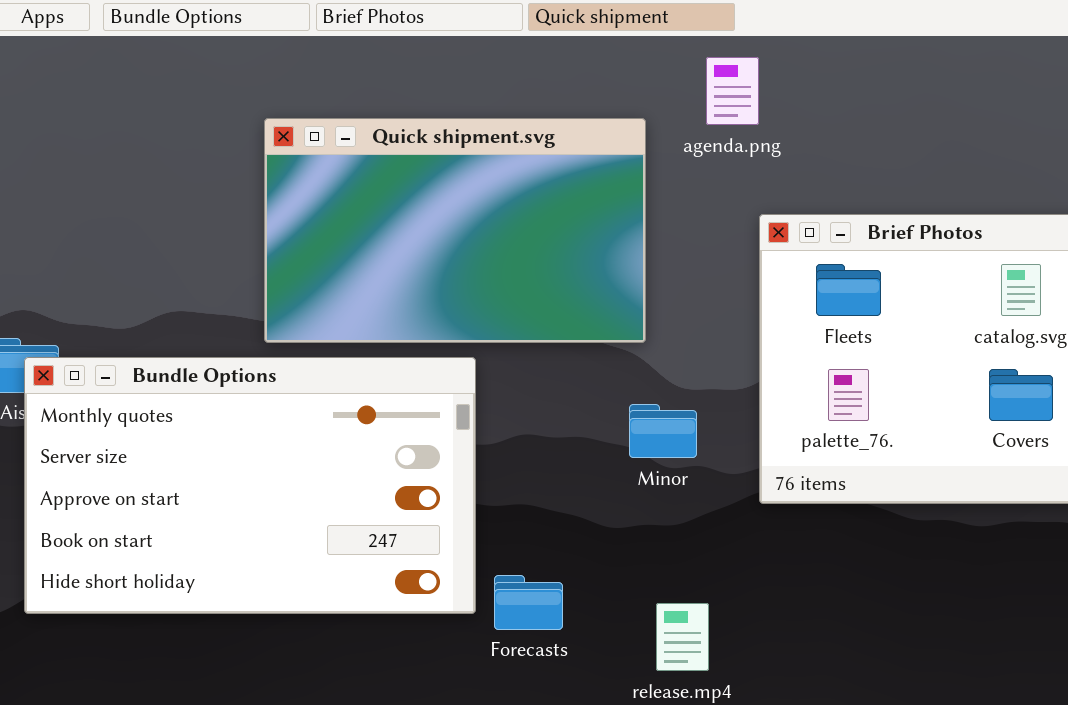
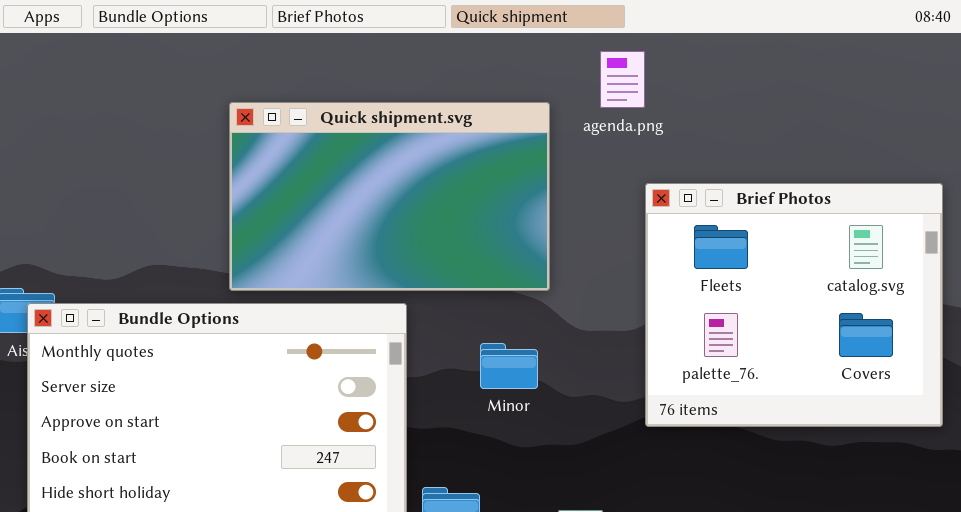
Minor: [629,404,697,458] -> [480,343,538,389], moved

